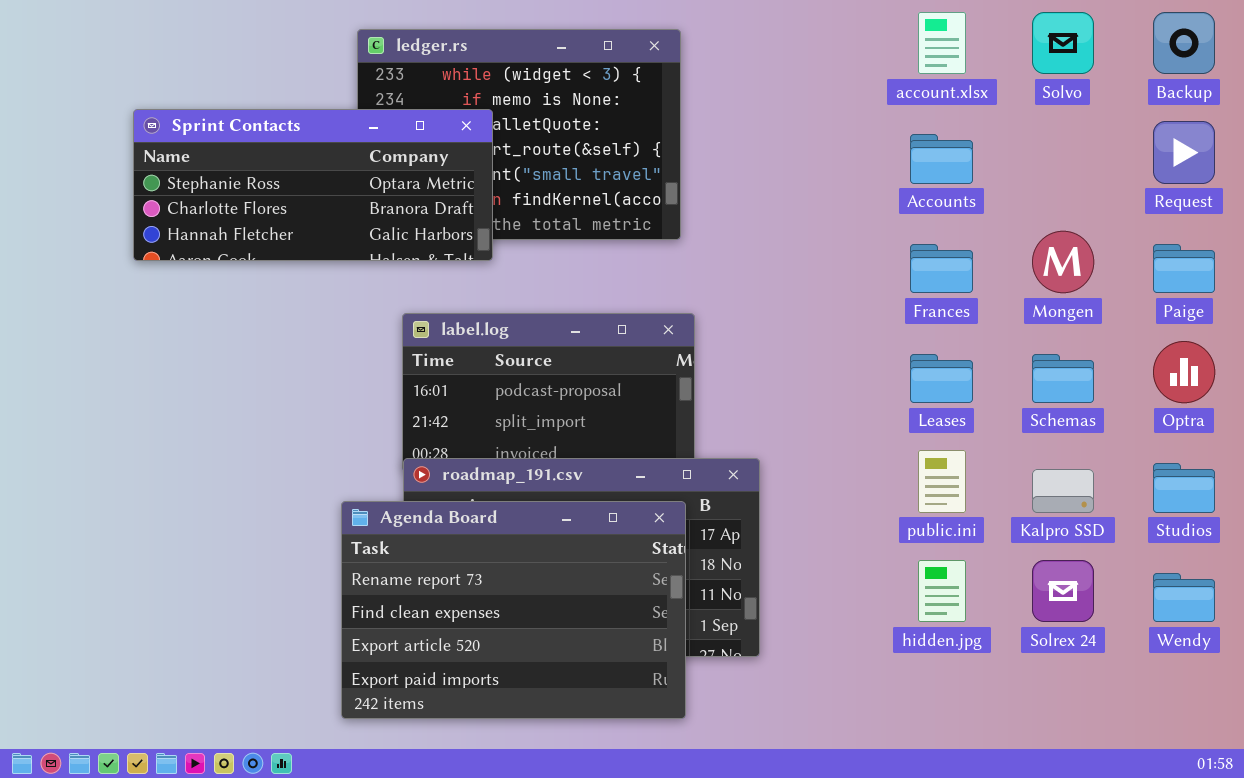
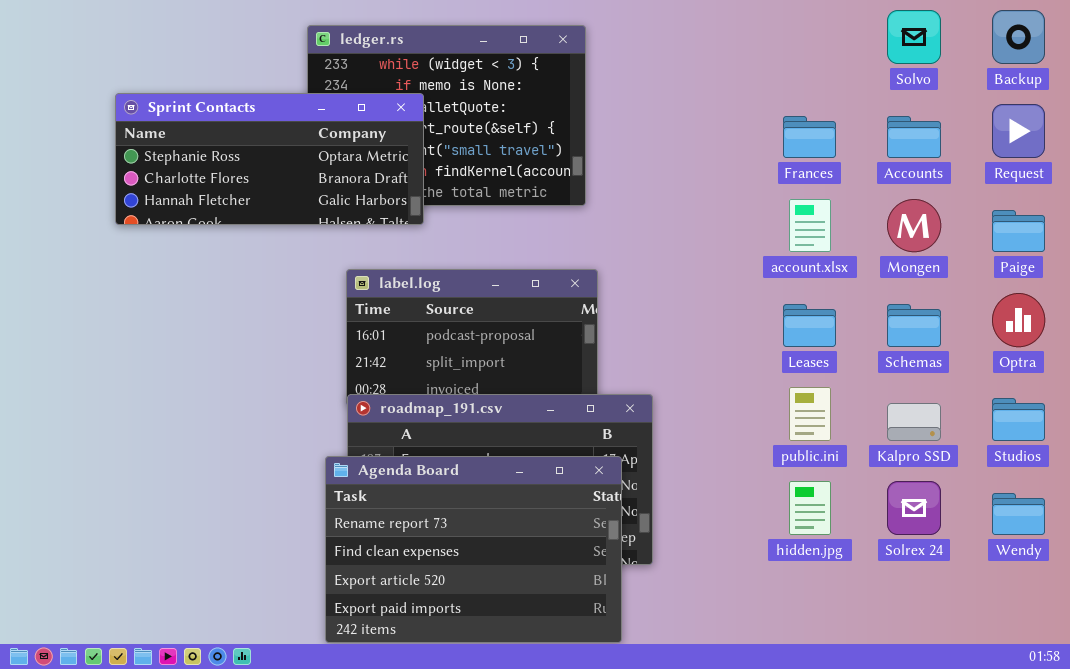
account.xlsx: [918,12,966,74] -> [789,199,831,252], moved
Accounts: [910,134,973,184] -> [887,116,941,158], moved
Frances: [910,244,973,293] -> [783,116,836,158], moved
Agenda Board: [341,501,686,719] -> [325,456,622,643], moved

